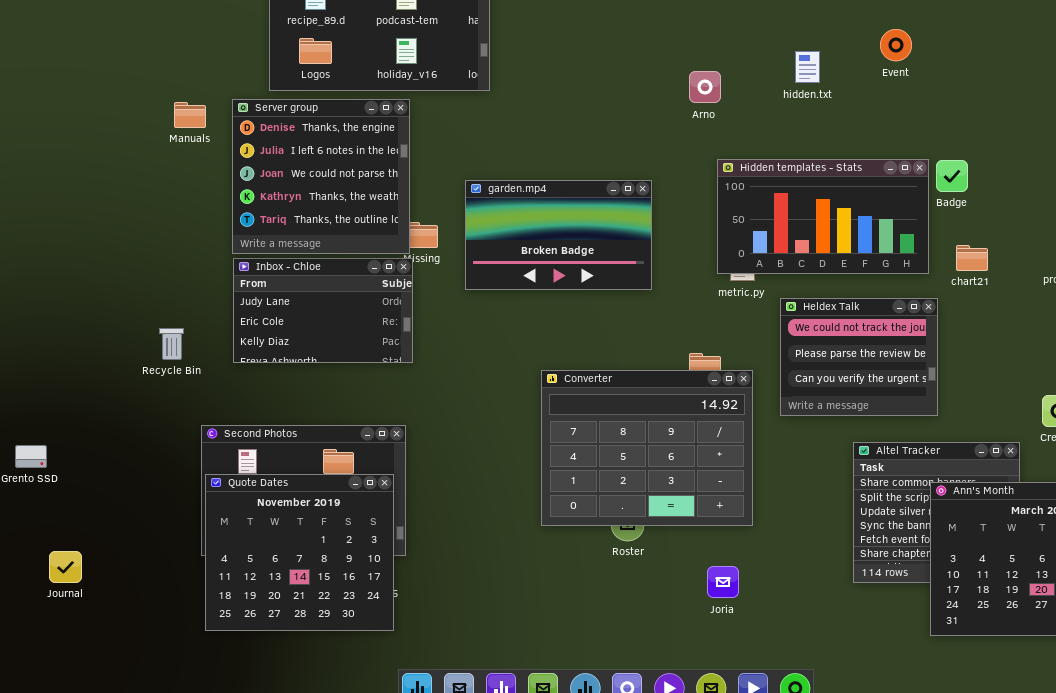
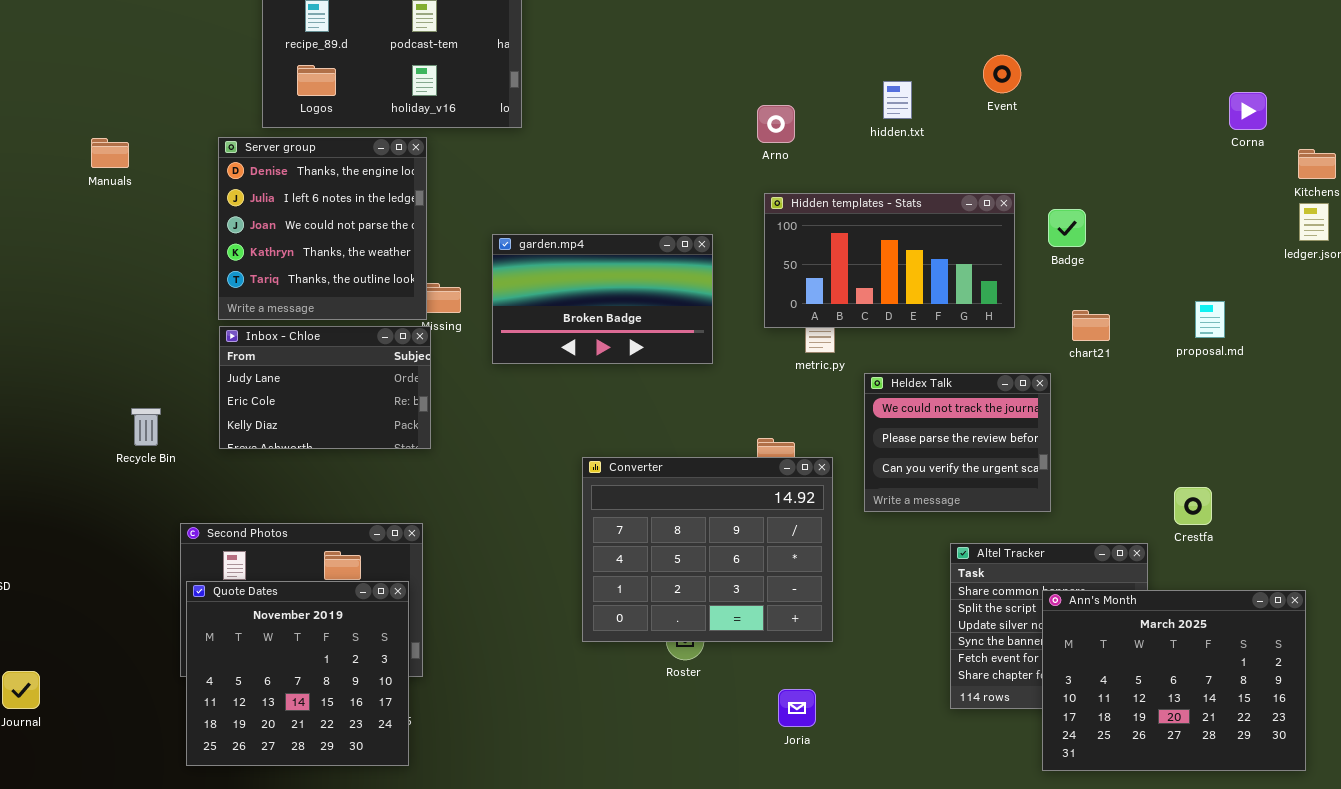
Manuals: [174,102,206,128] -> [91,138,129,168], moved
Hidden templates - Stats: [717,159,929,274] -> [764,193,1015,328], moved

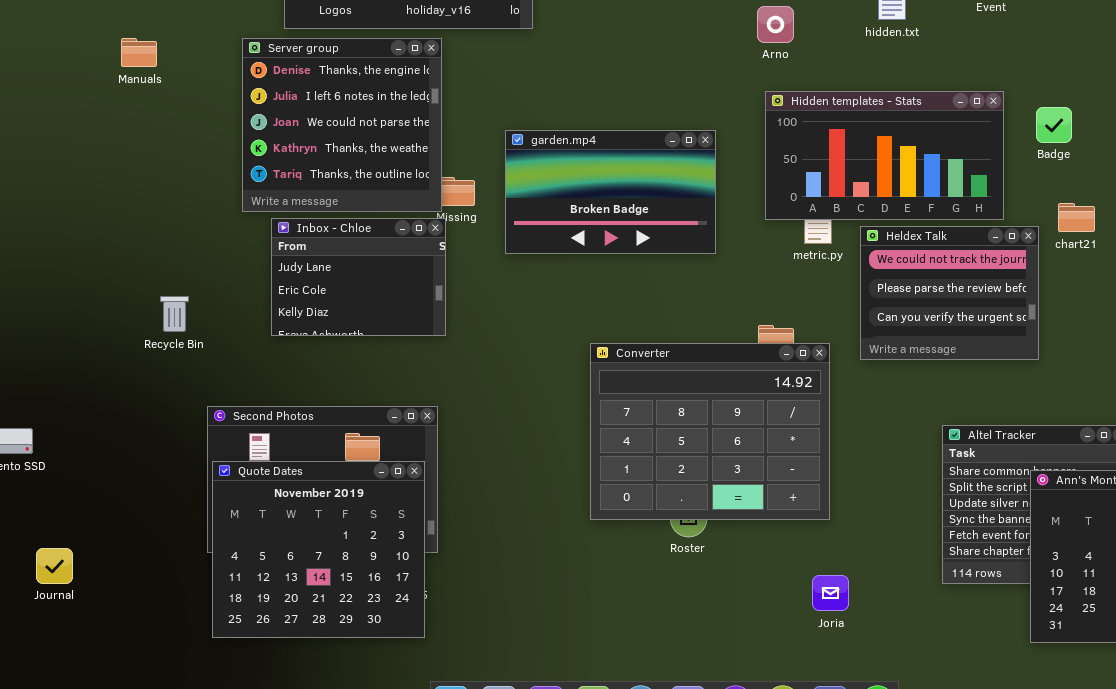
Inbox - Chloe: [219,326,431,449] -> [271,218,446,336], resized
Heldex Talk: [864,373,1051,512] -> [860,226,1039,360], moved
Joria: [778,689,816,727] -> [812,575,849,611], moved

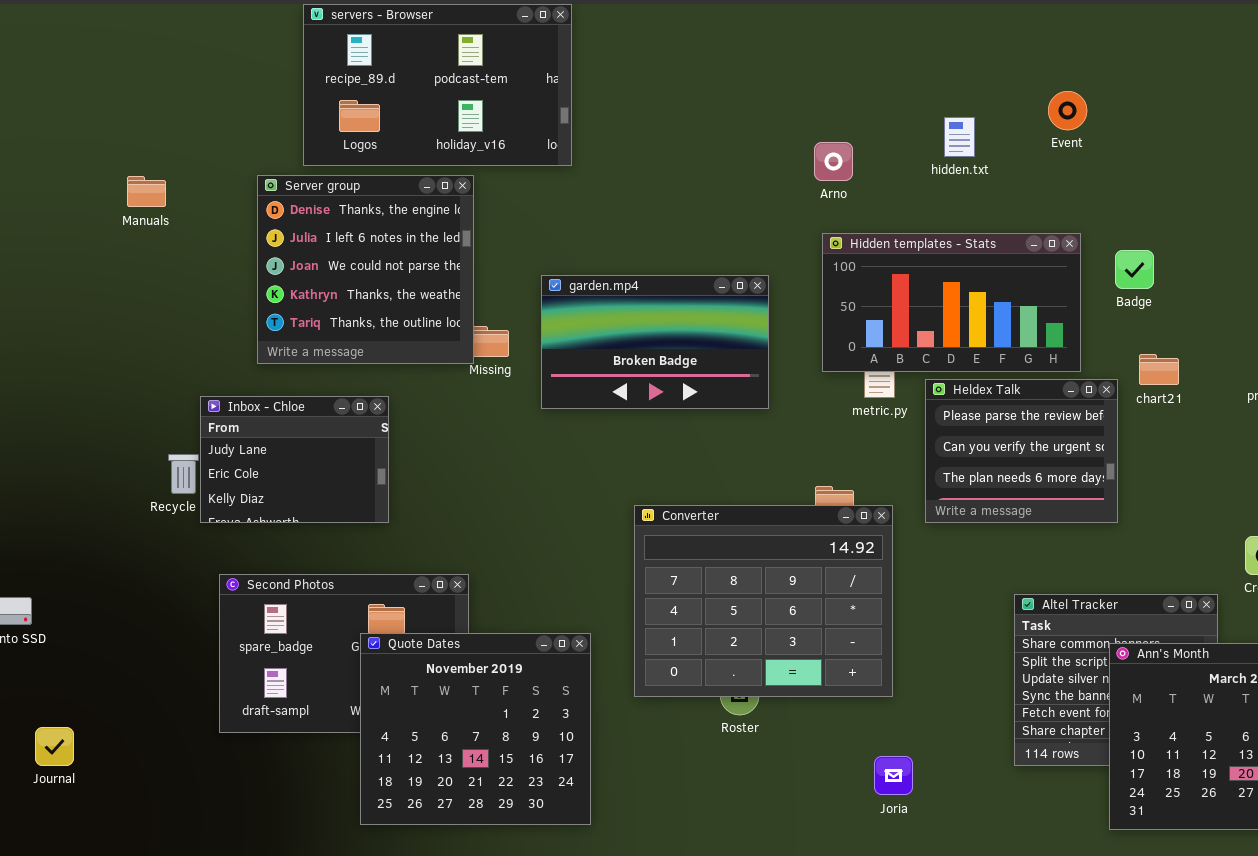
Inbox - Chloe: [271,218,446,336] -> [200,396,389,523], moved
Heldex Talk: [860,226,1039,360] -> [925,379,1118,523], scrolled down 1 row
Quote Dates: [212,461,425,638] -> [360,633,591,825], moved

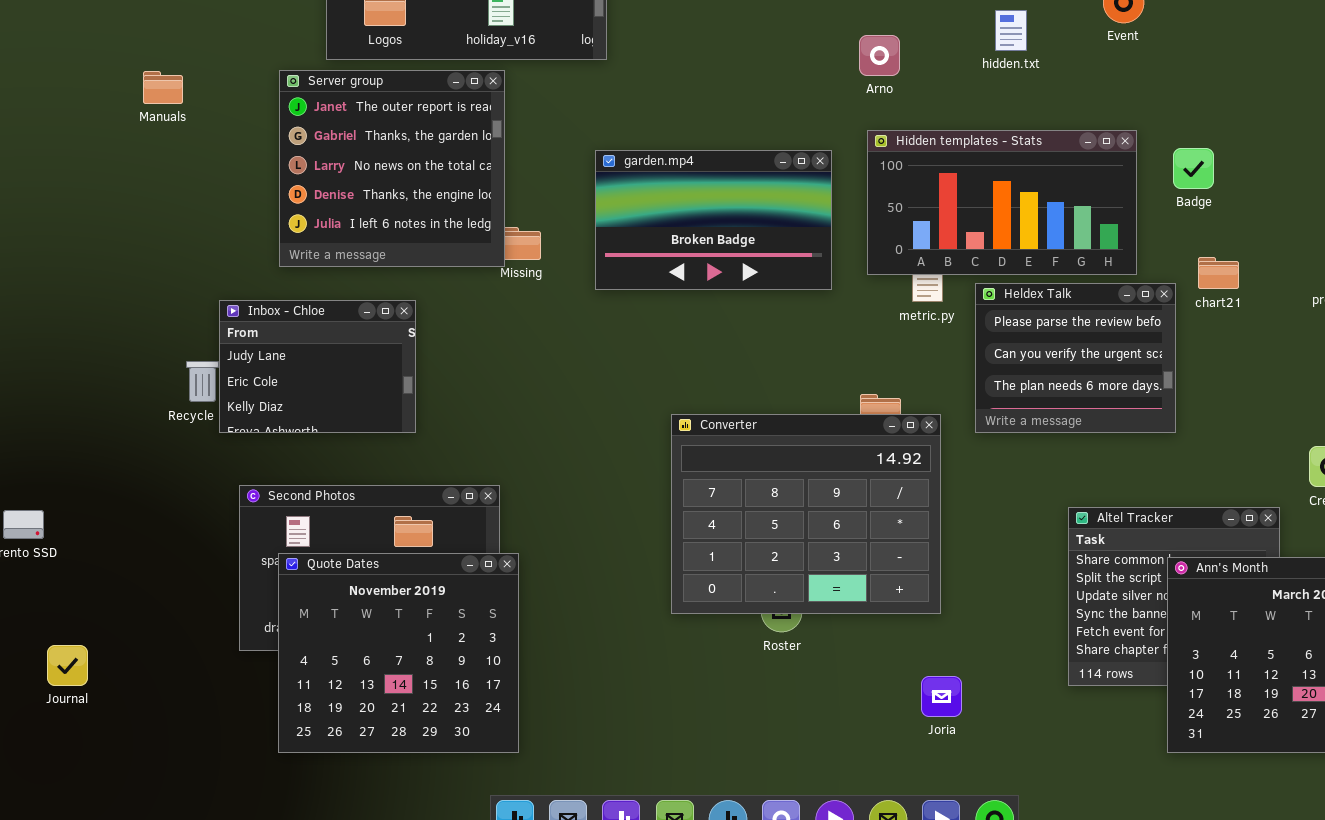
Server group: [257,175,474,364] -> [279,70,505,267], scrolled up 3 rows
garden.mp4: [541,275,769,409] -> [595,150,832,290], moved
Quote Dates: [360,633,591,825] -> [278,553,519,753], moved

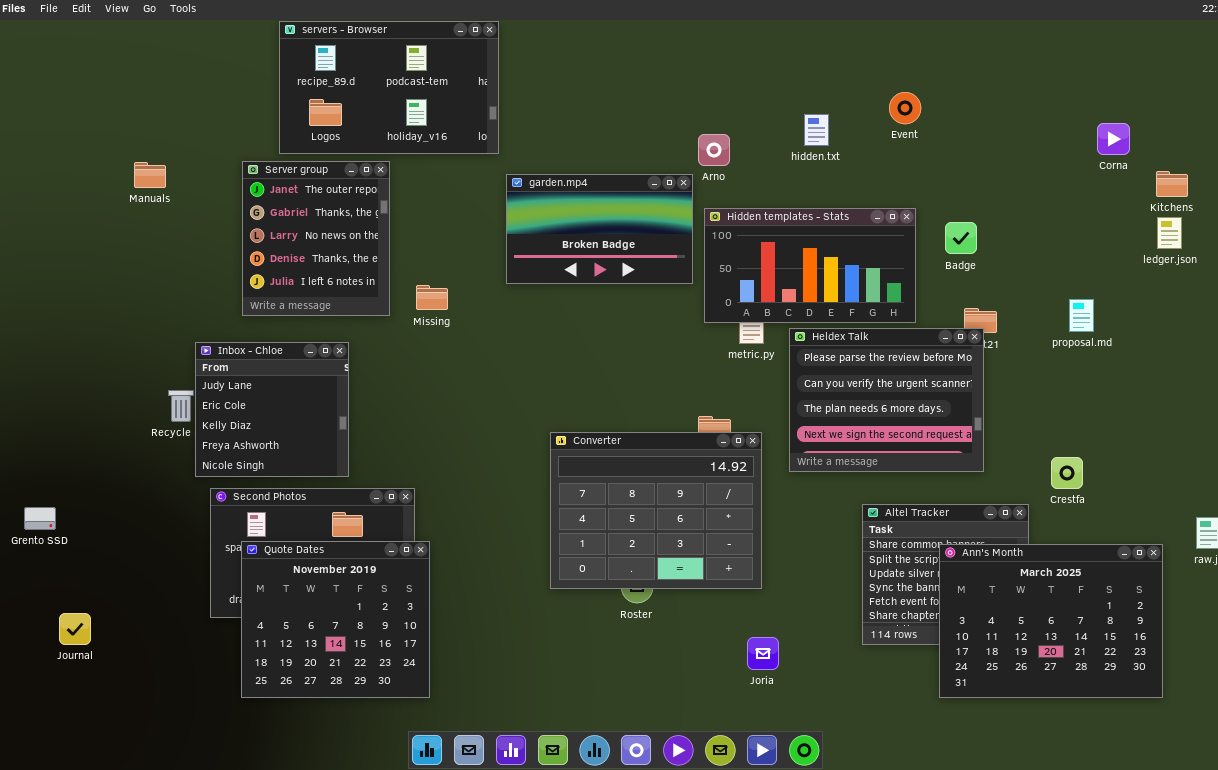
Server group: [279,70,505,267] -> [242,161,390,316], resized
garden.mp4: [595,150,832,290] -> [506,174,693,284], moved
Heldex Talk: [975,283,1176,433] -> [789,328,984,472], resized
Inbox - Chloe: [219,300,416,433] -> [195,342,349,477], resized

